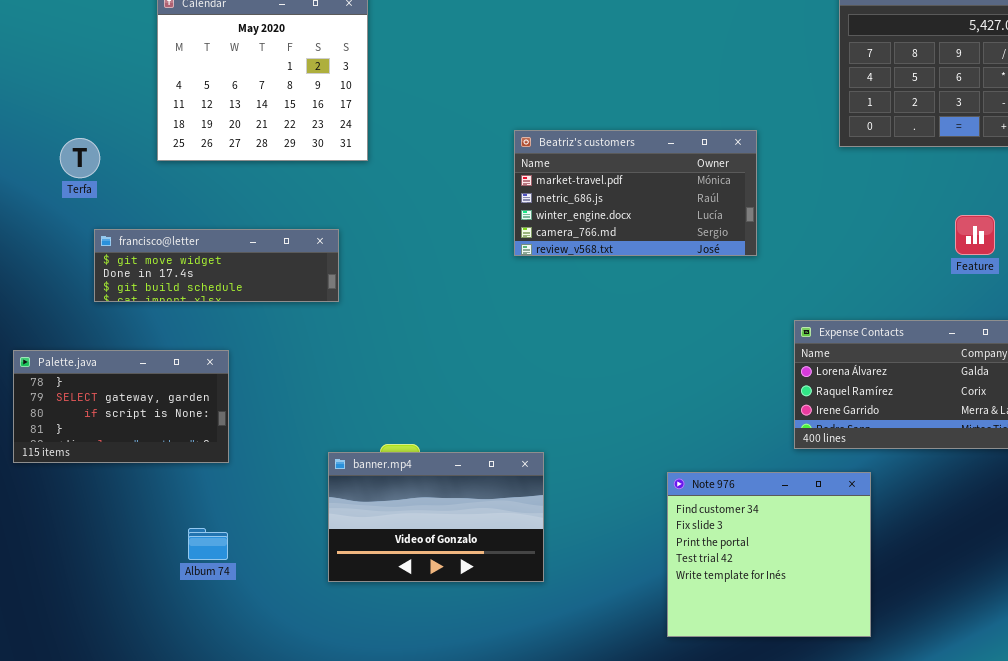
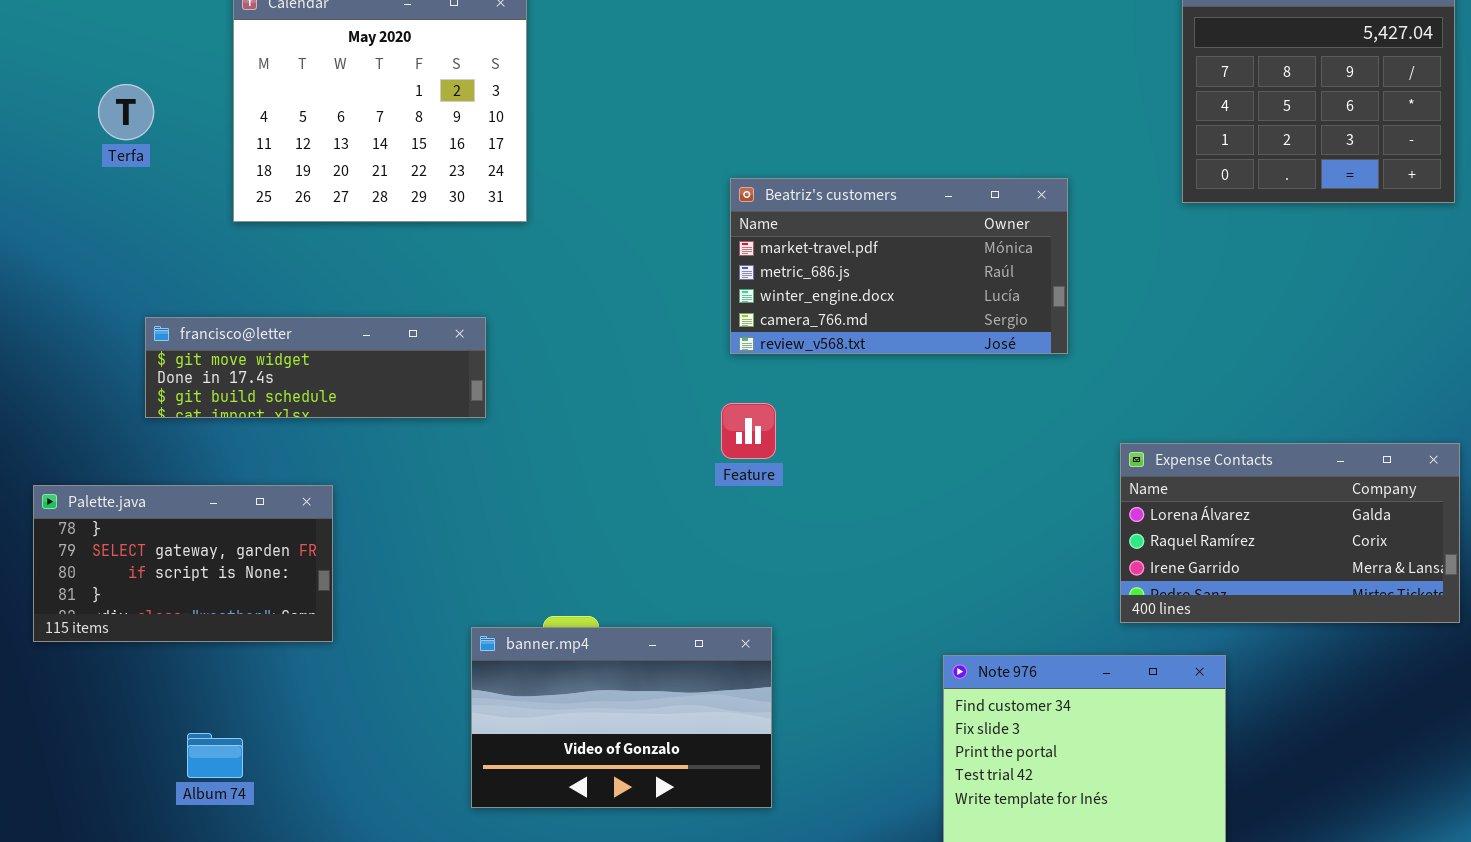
Terfa: [60,138,100,178] -> [98,84,154,140], moved
Feature: [955,215,995,255] -> [721,403,776,459], moved
Album 74: [188,528,228,560] -> [187,733,243,778], moved

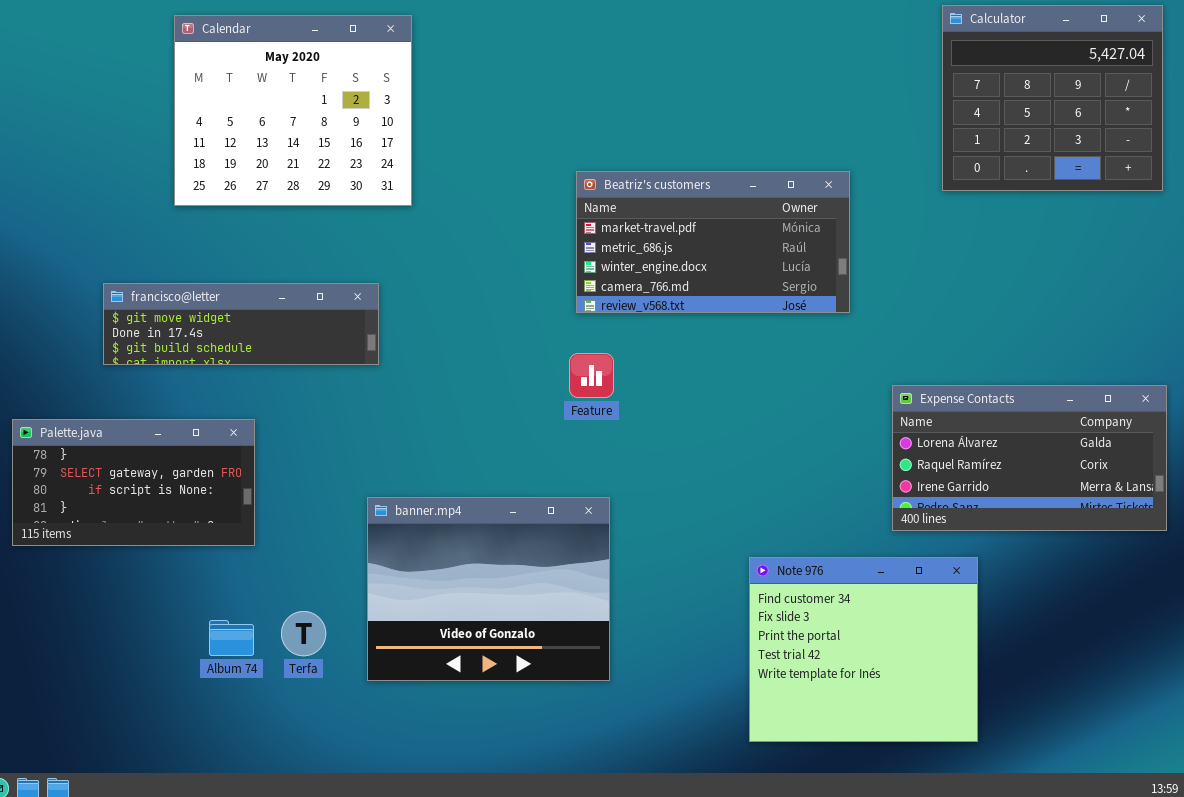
Terfa: [98,84,154,140] -> [281,611,326,656], moved
banner.mp4: [471,627,772,808] -> [367,497,610,681], resized
Album 74: [187,733,243,778] -> [209,620,254,656], moved

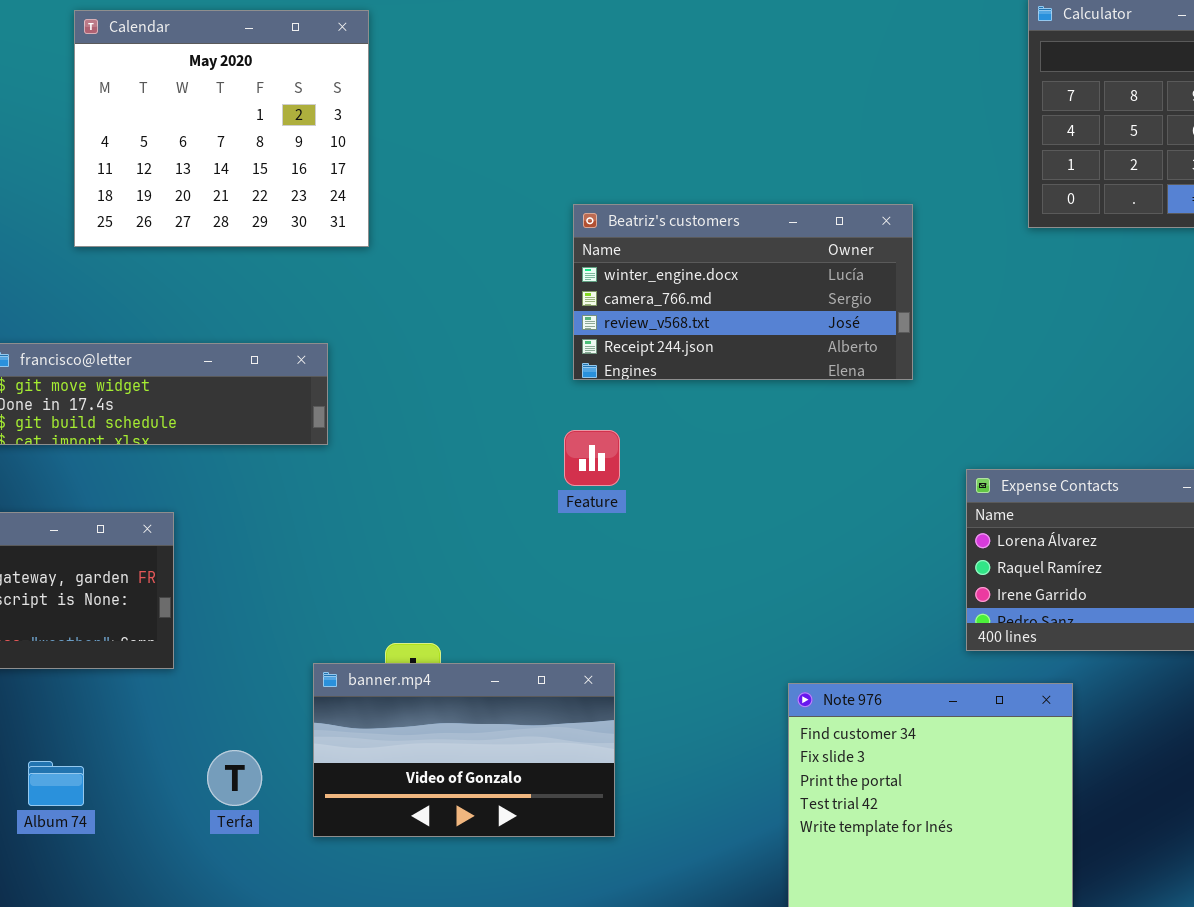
Beatriz's customers: [576,171,850,313] -> [573,204,913,380], scrolled down 2 rows
banner.mp4: [367,497,610,681] -> [313,663,615,837], resized
Album 74: [209,620,254,656] -> [28,761,84,806], moved

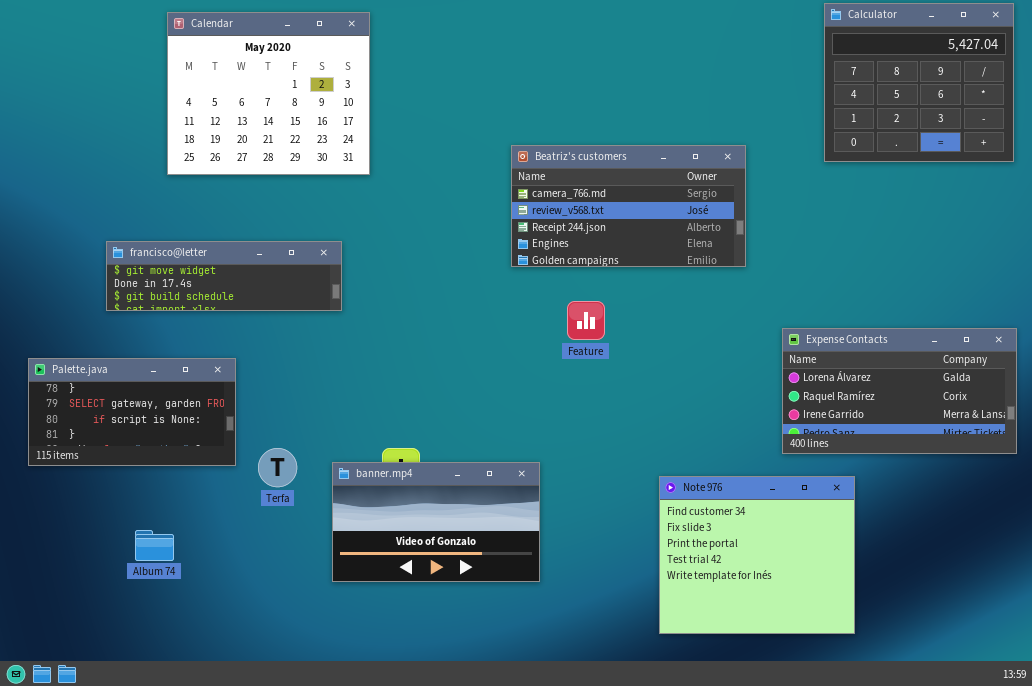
Beatriz's customers: [573,204,913,380] -> [511,145,746,267], scrolled down 1 row
Feature: [564,430,620,486] -> [567,301,605,340], moved
Terfa: [207,750,262,806] -> [258,448,297,487], moved

